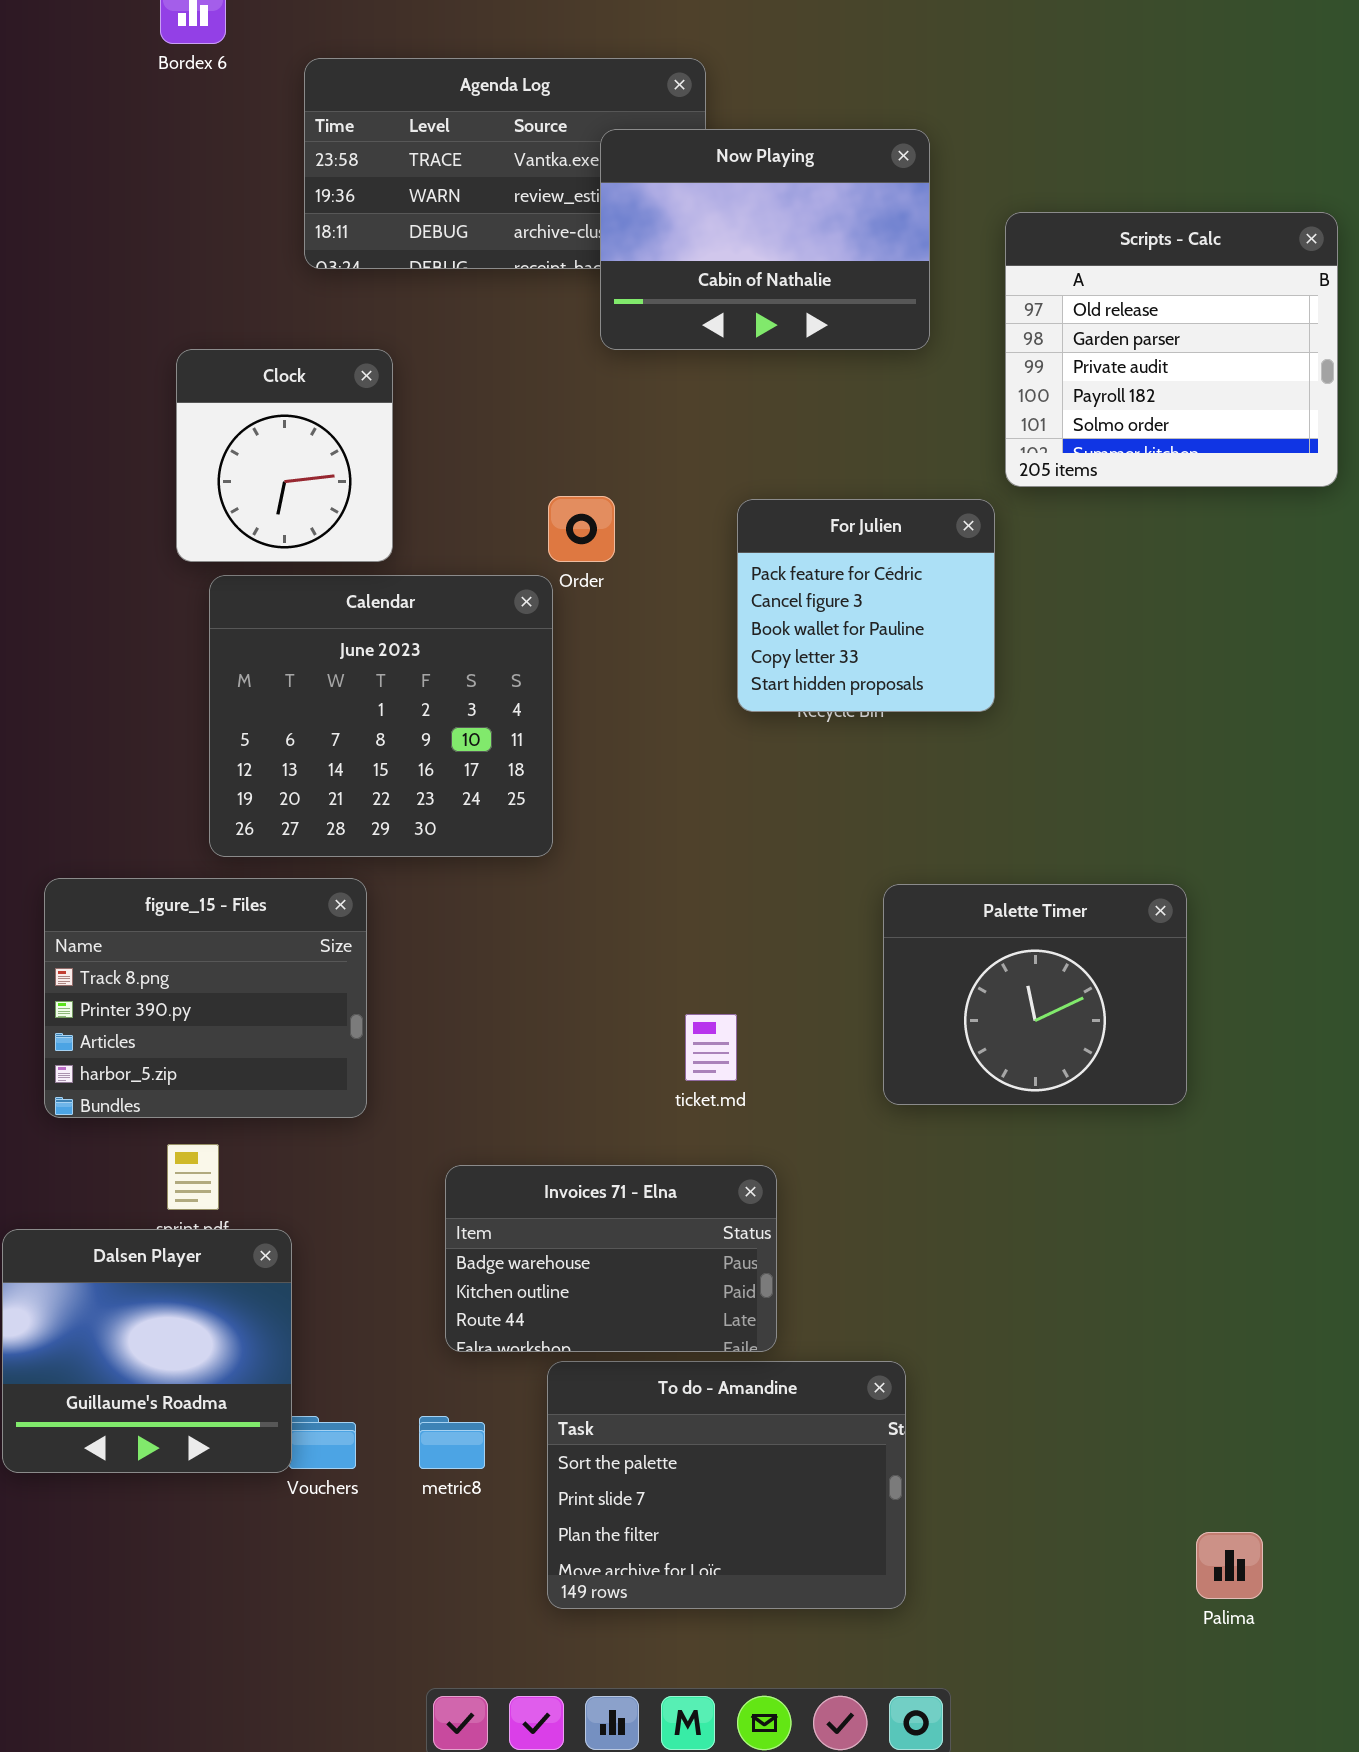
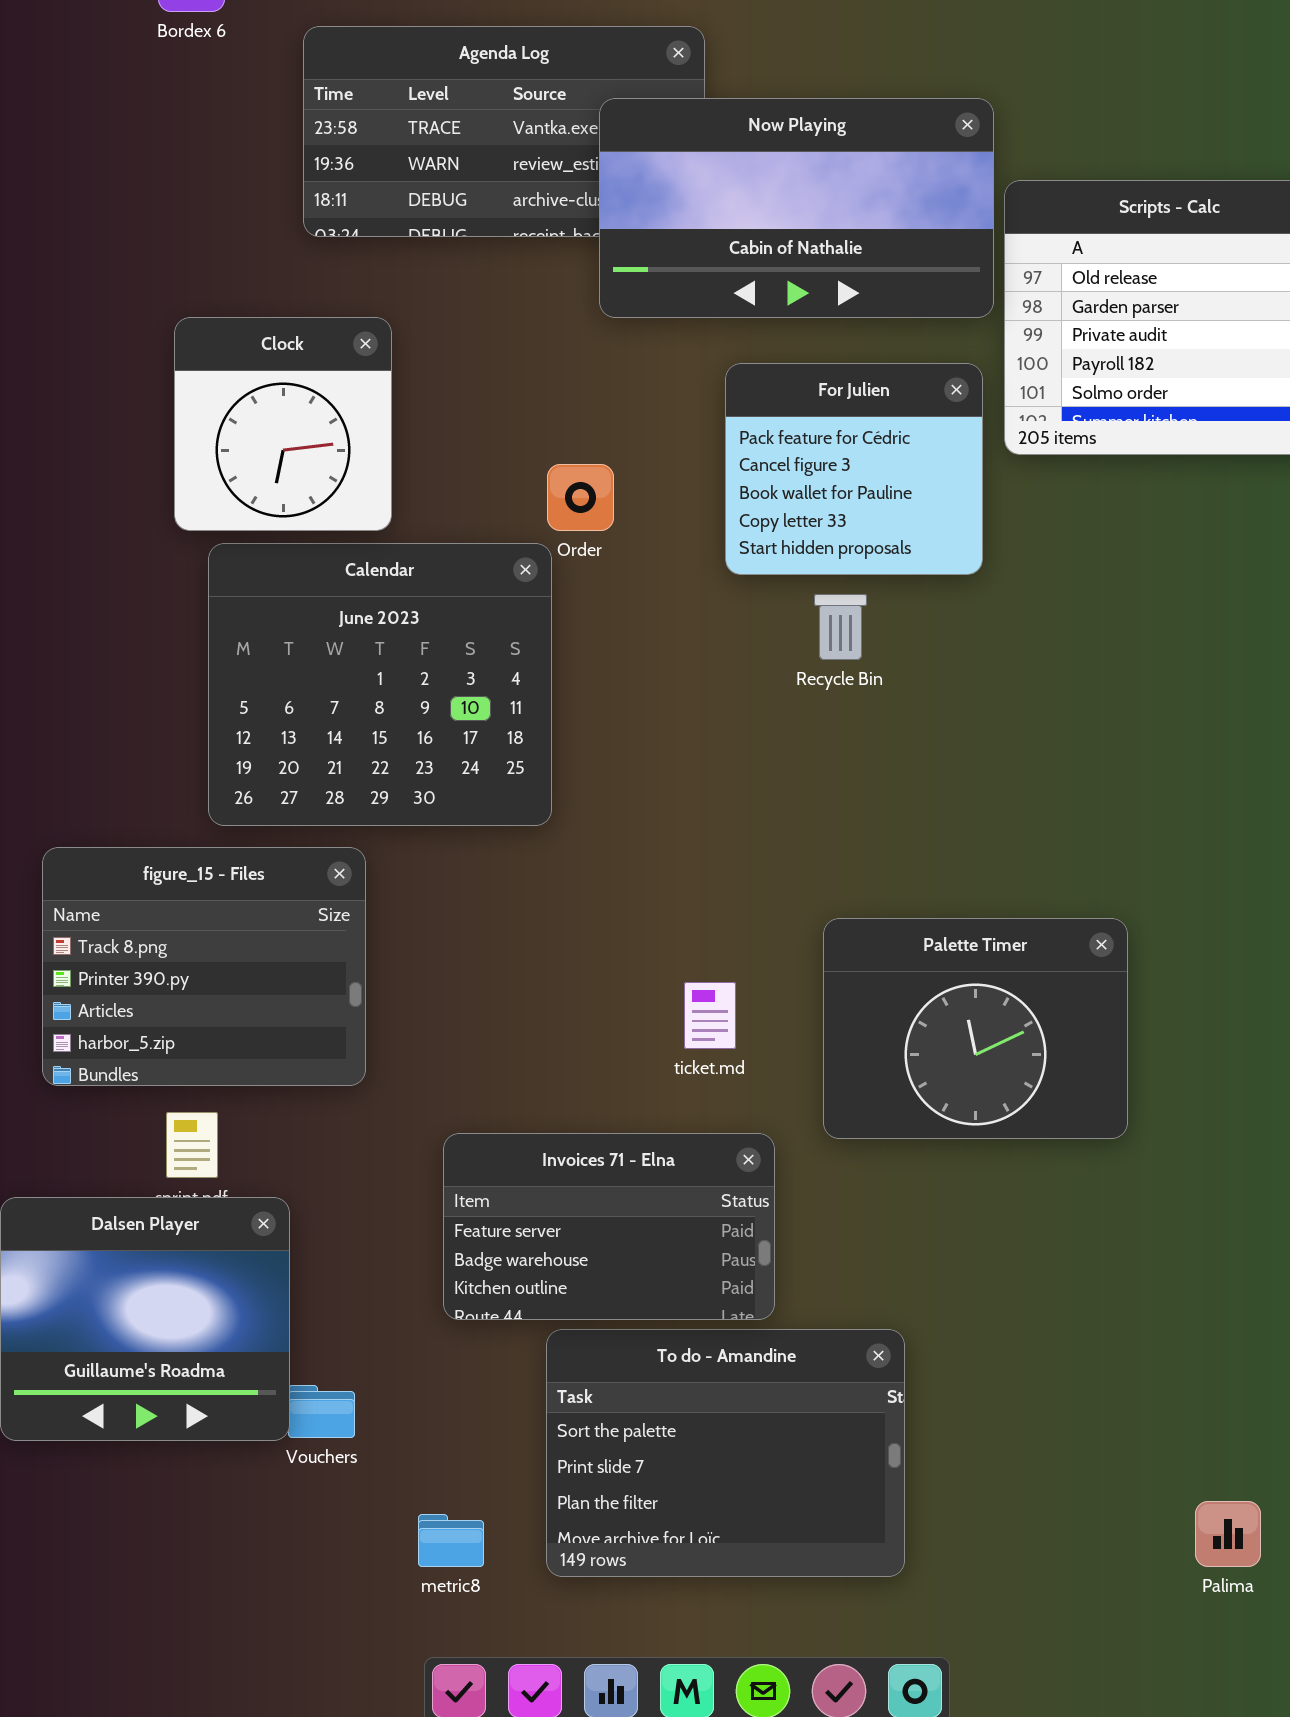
Now Playing: [600,129,930,350] -> [599,98,994,318], resized
For Julien: [737,499,995,712] -> [725,363,983,575], moved
Palette Timer: [883,884,1187,1105] -> [823,918,1128,1139], moved
Invoices 71 - Elna: [445,1165,777,1352] -> [443,1133,775,1320], scrolled up 1 row
metric8: [419,1416,485,1469] -> [418,1514,484,1567], moved

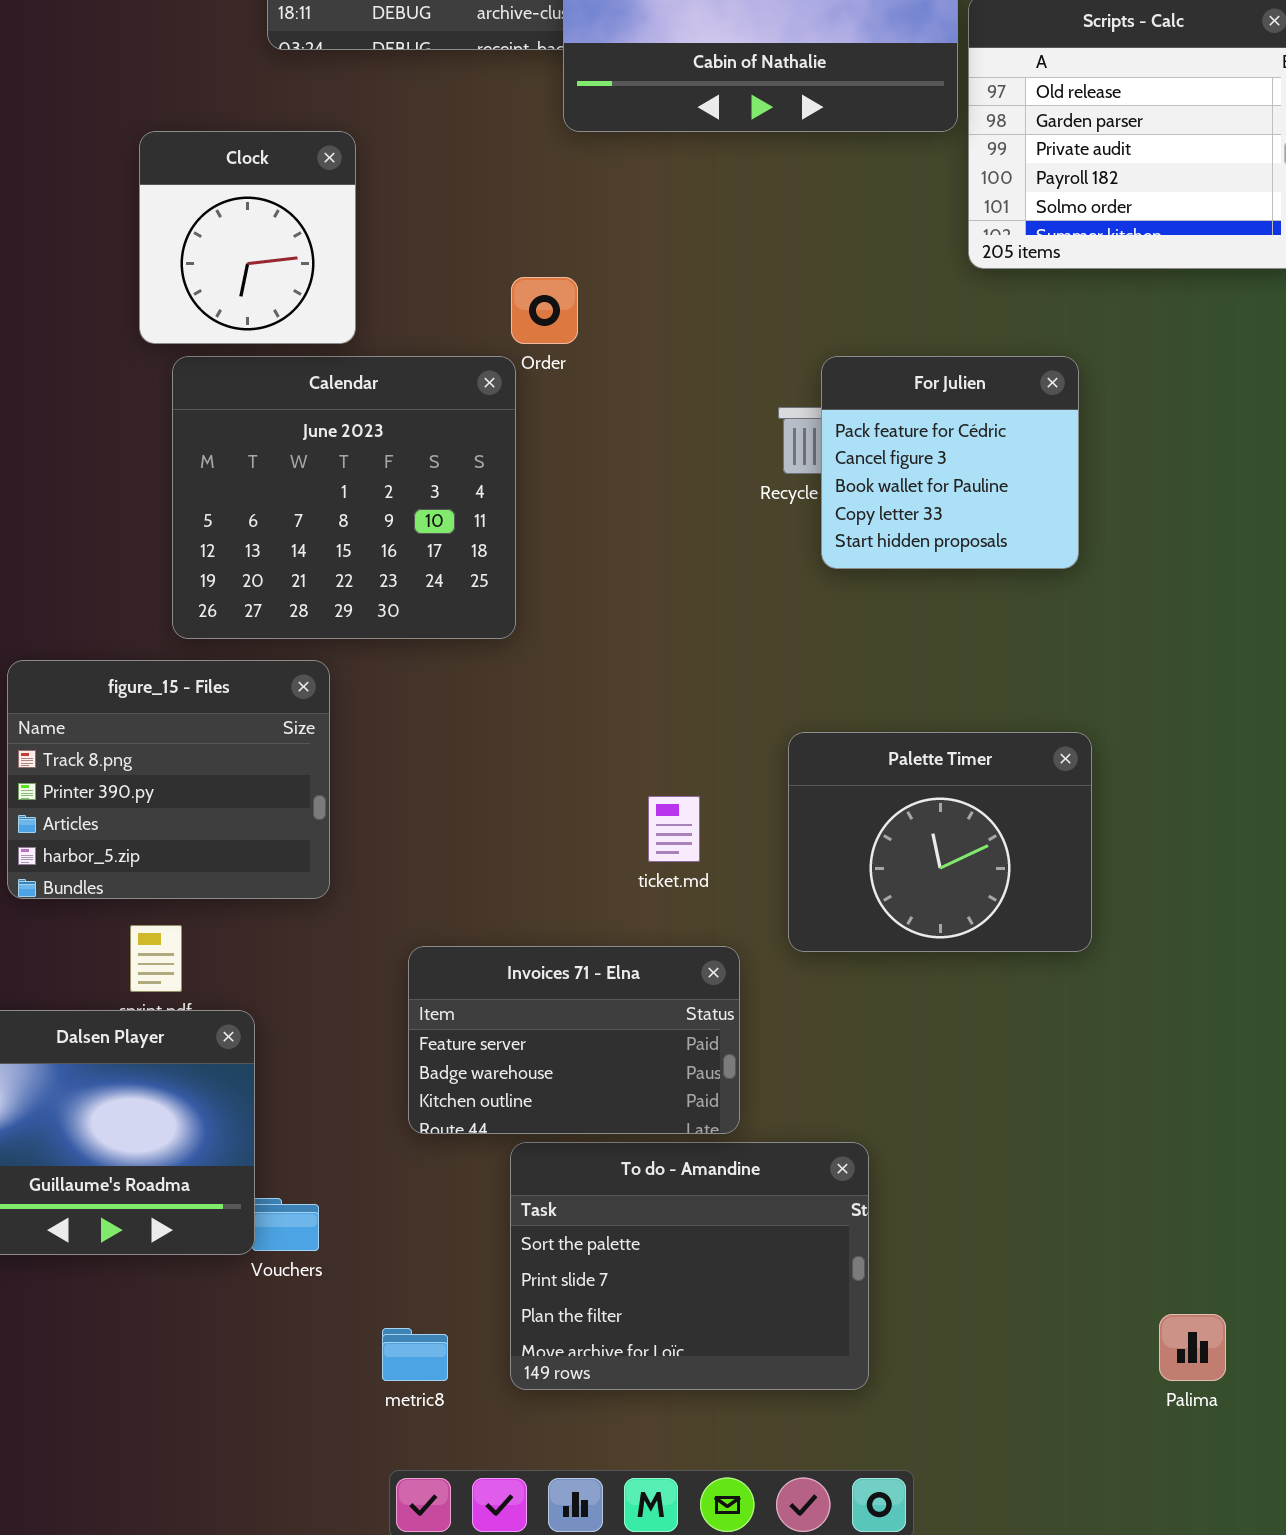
For Julien: [725,363,983,575] -> [821,356,1079,569], moved

